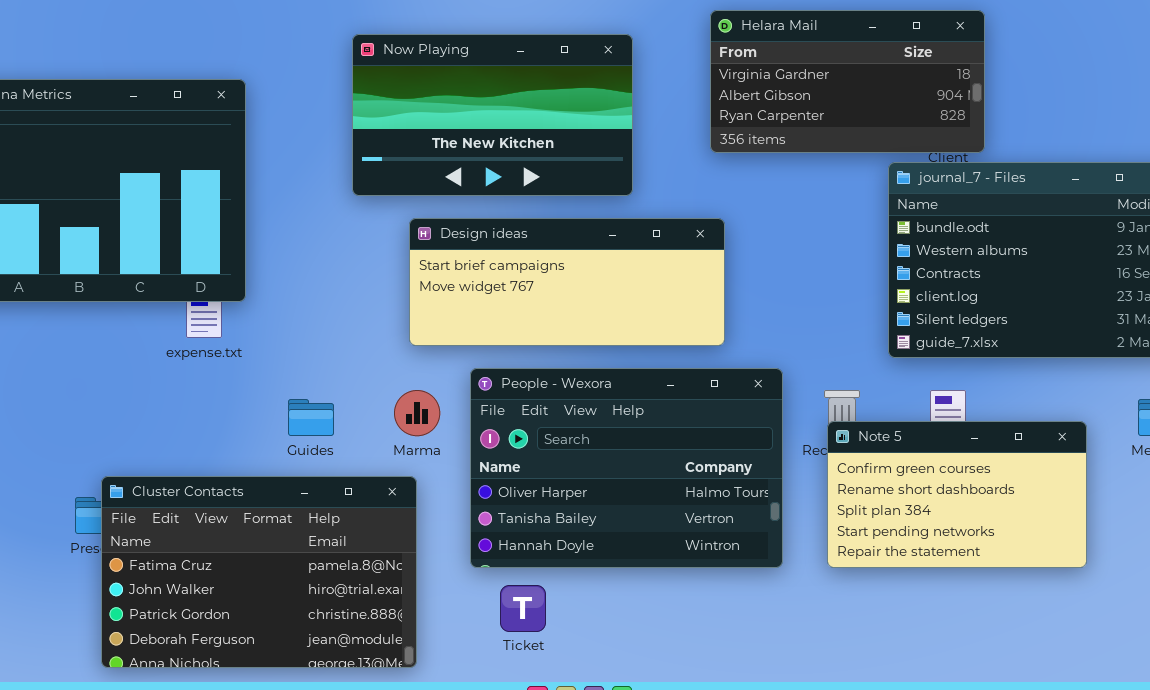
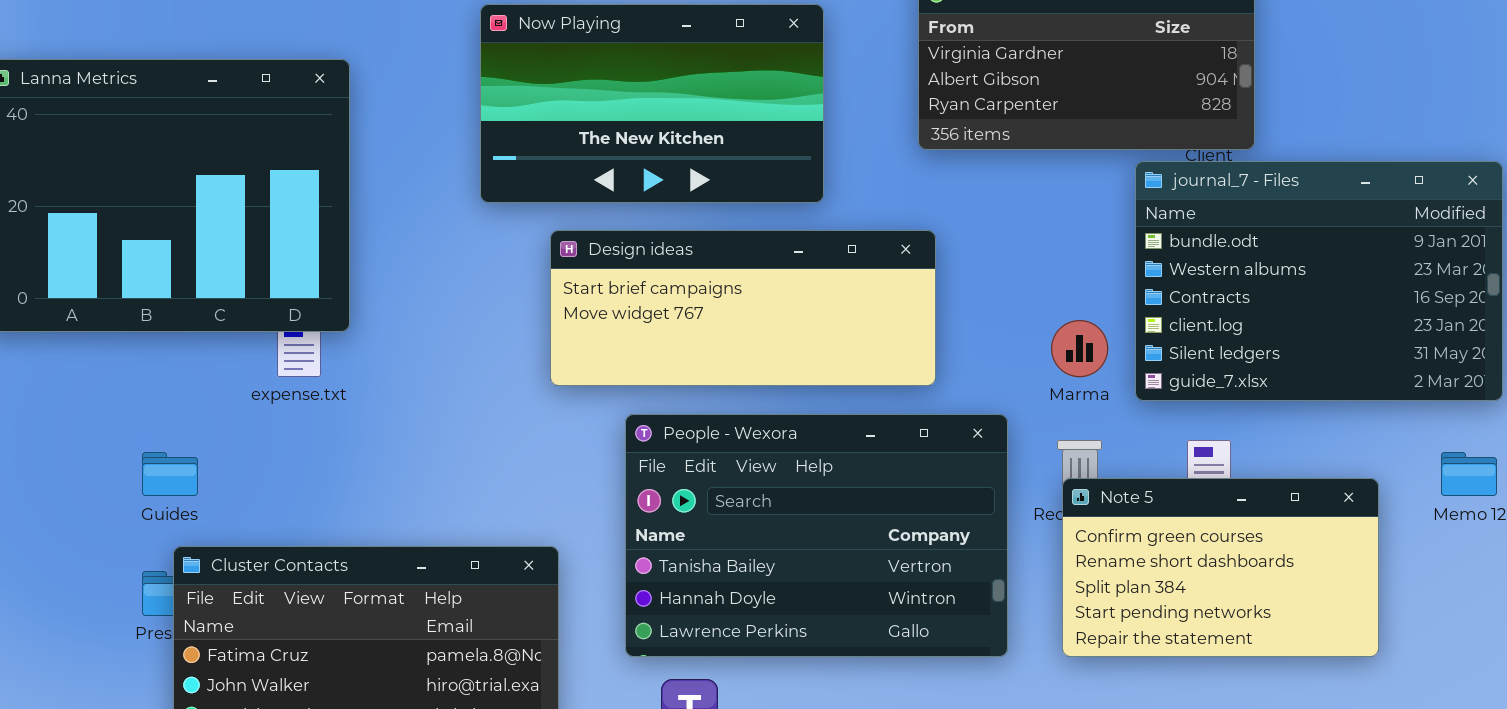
People - Wexora: [470,368,783,568] -> [625,414,1008,657], scrolled down 1 row
Marma: [394,390,440,436] -> [1051,320,1108,377], moved
Guides: [288,399,334,436] -> [142,452,198,496], moved

